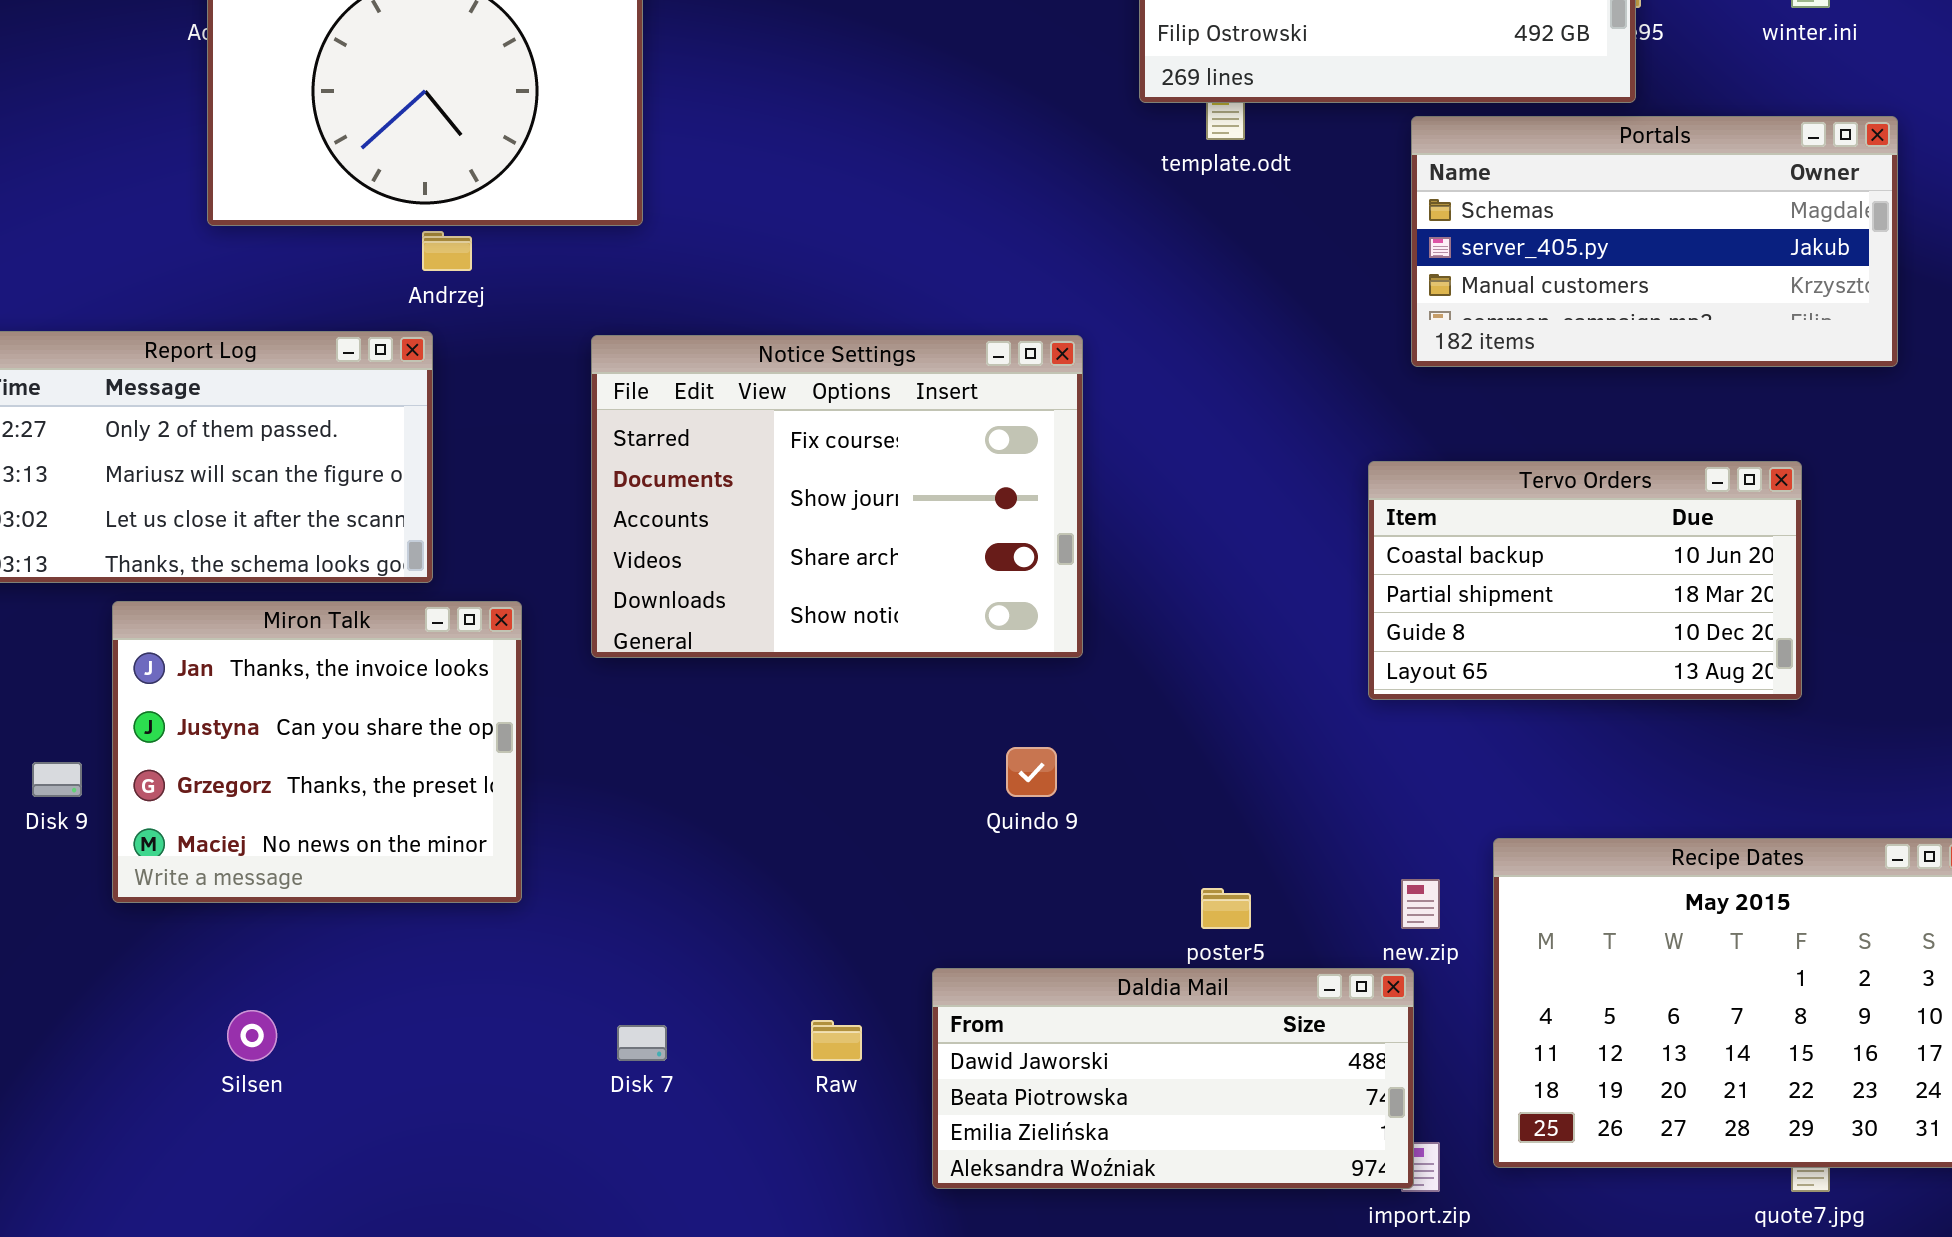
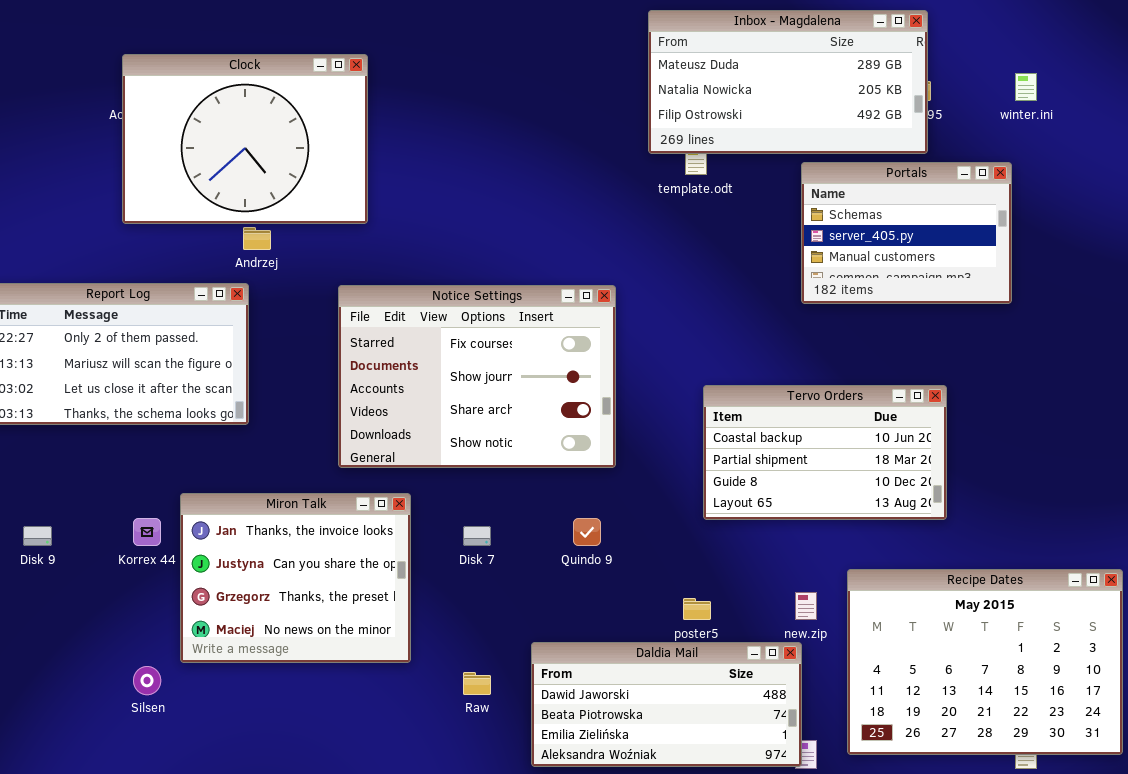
Portals: [1411,116,1898,367] -> [801,162,1012,304], resized
Tervo Orders: [1368,461,1802,700] -> [703,385,947,520], moved
Miron Talk: [112,601,522,903] -> [180,493,411,663], moved
Disk 7: [617,1025,667,1061] -> [463,526,491,546], moved

